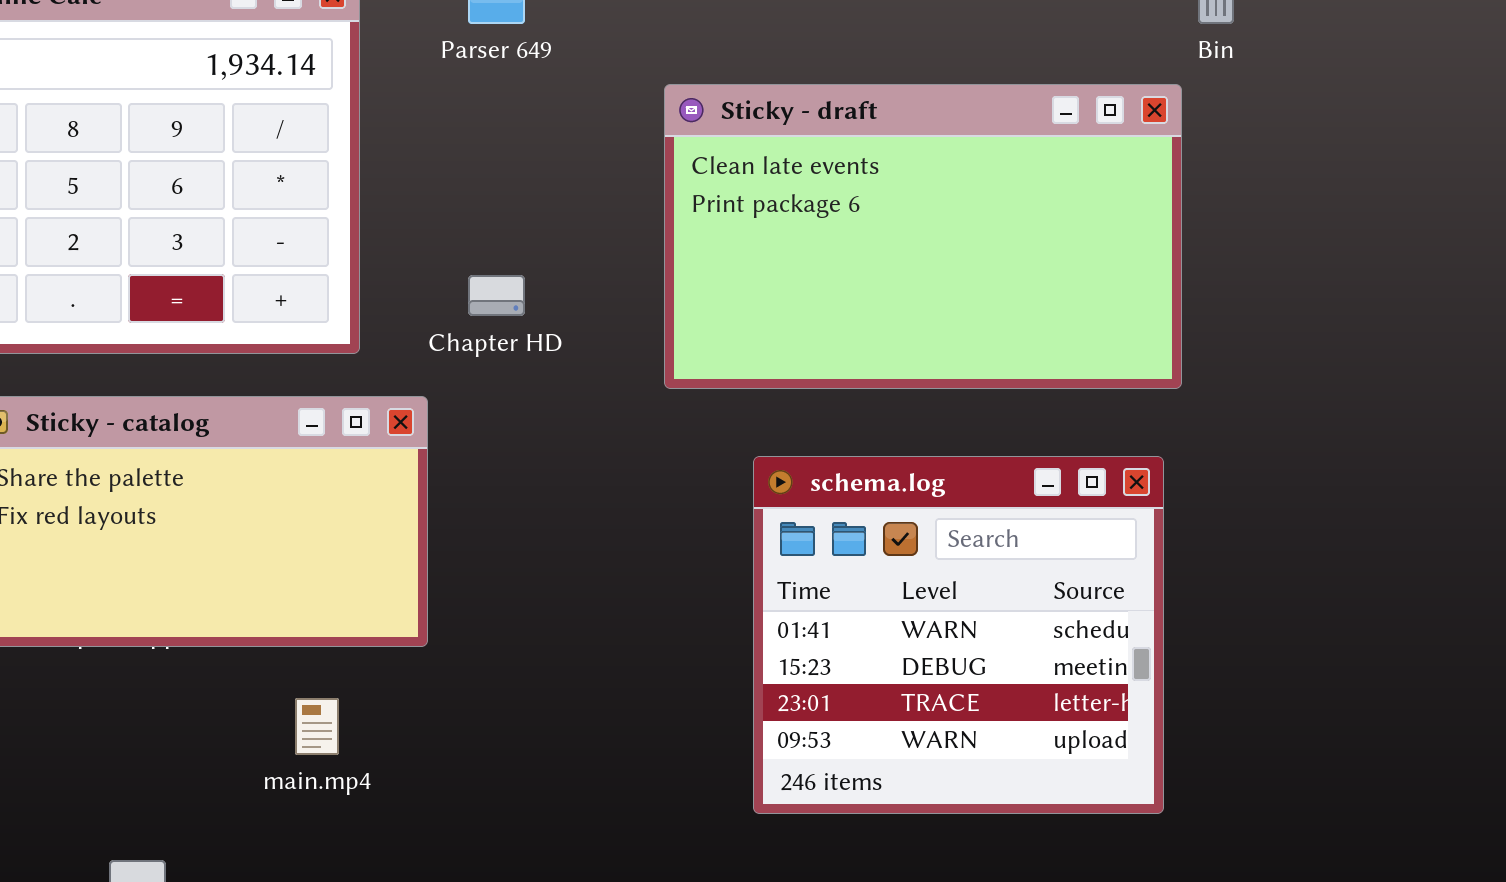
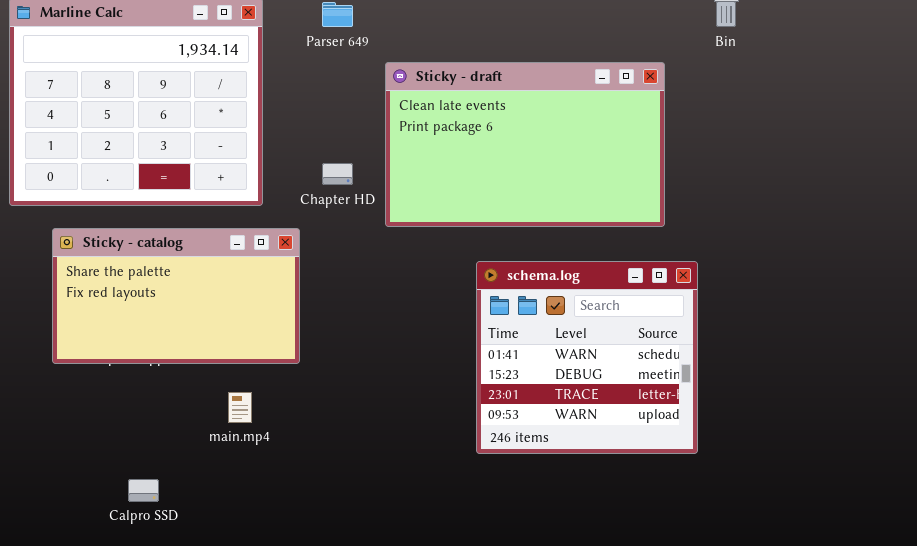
Sticky - draft: [664,84,1182,389] -> [385,62,665,227], moved

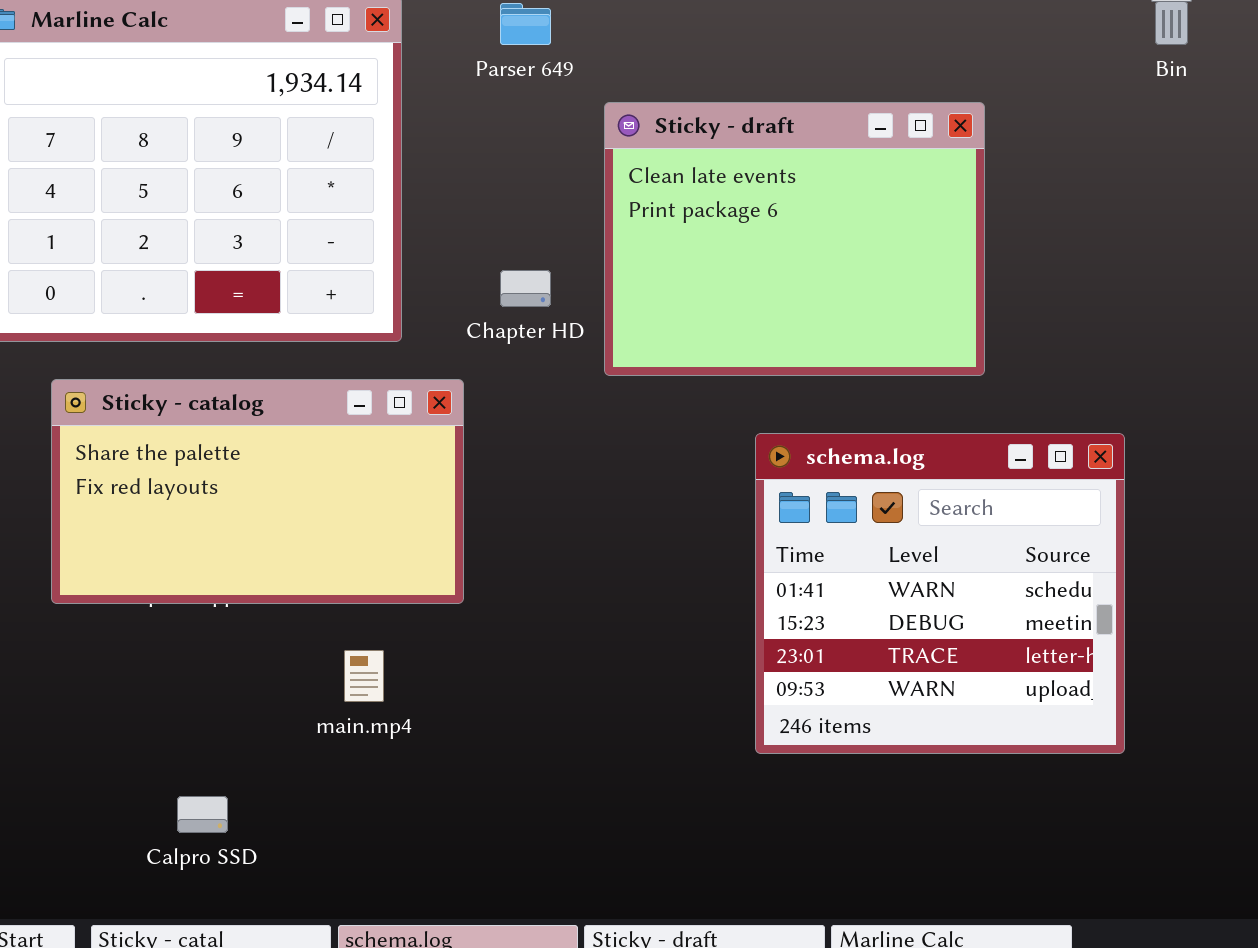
Sticky - draft: [385,62,665,227] -> [604,102,985,376], resized

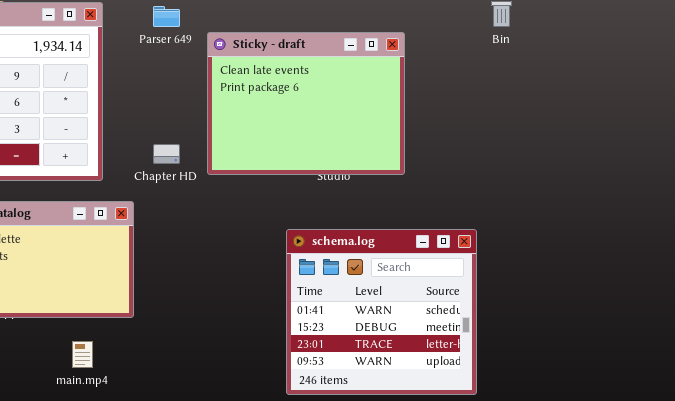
Sticky - draft: [604,102,985,376] -> [207,32,405,175], moved

